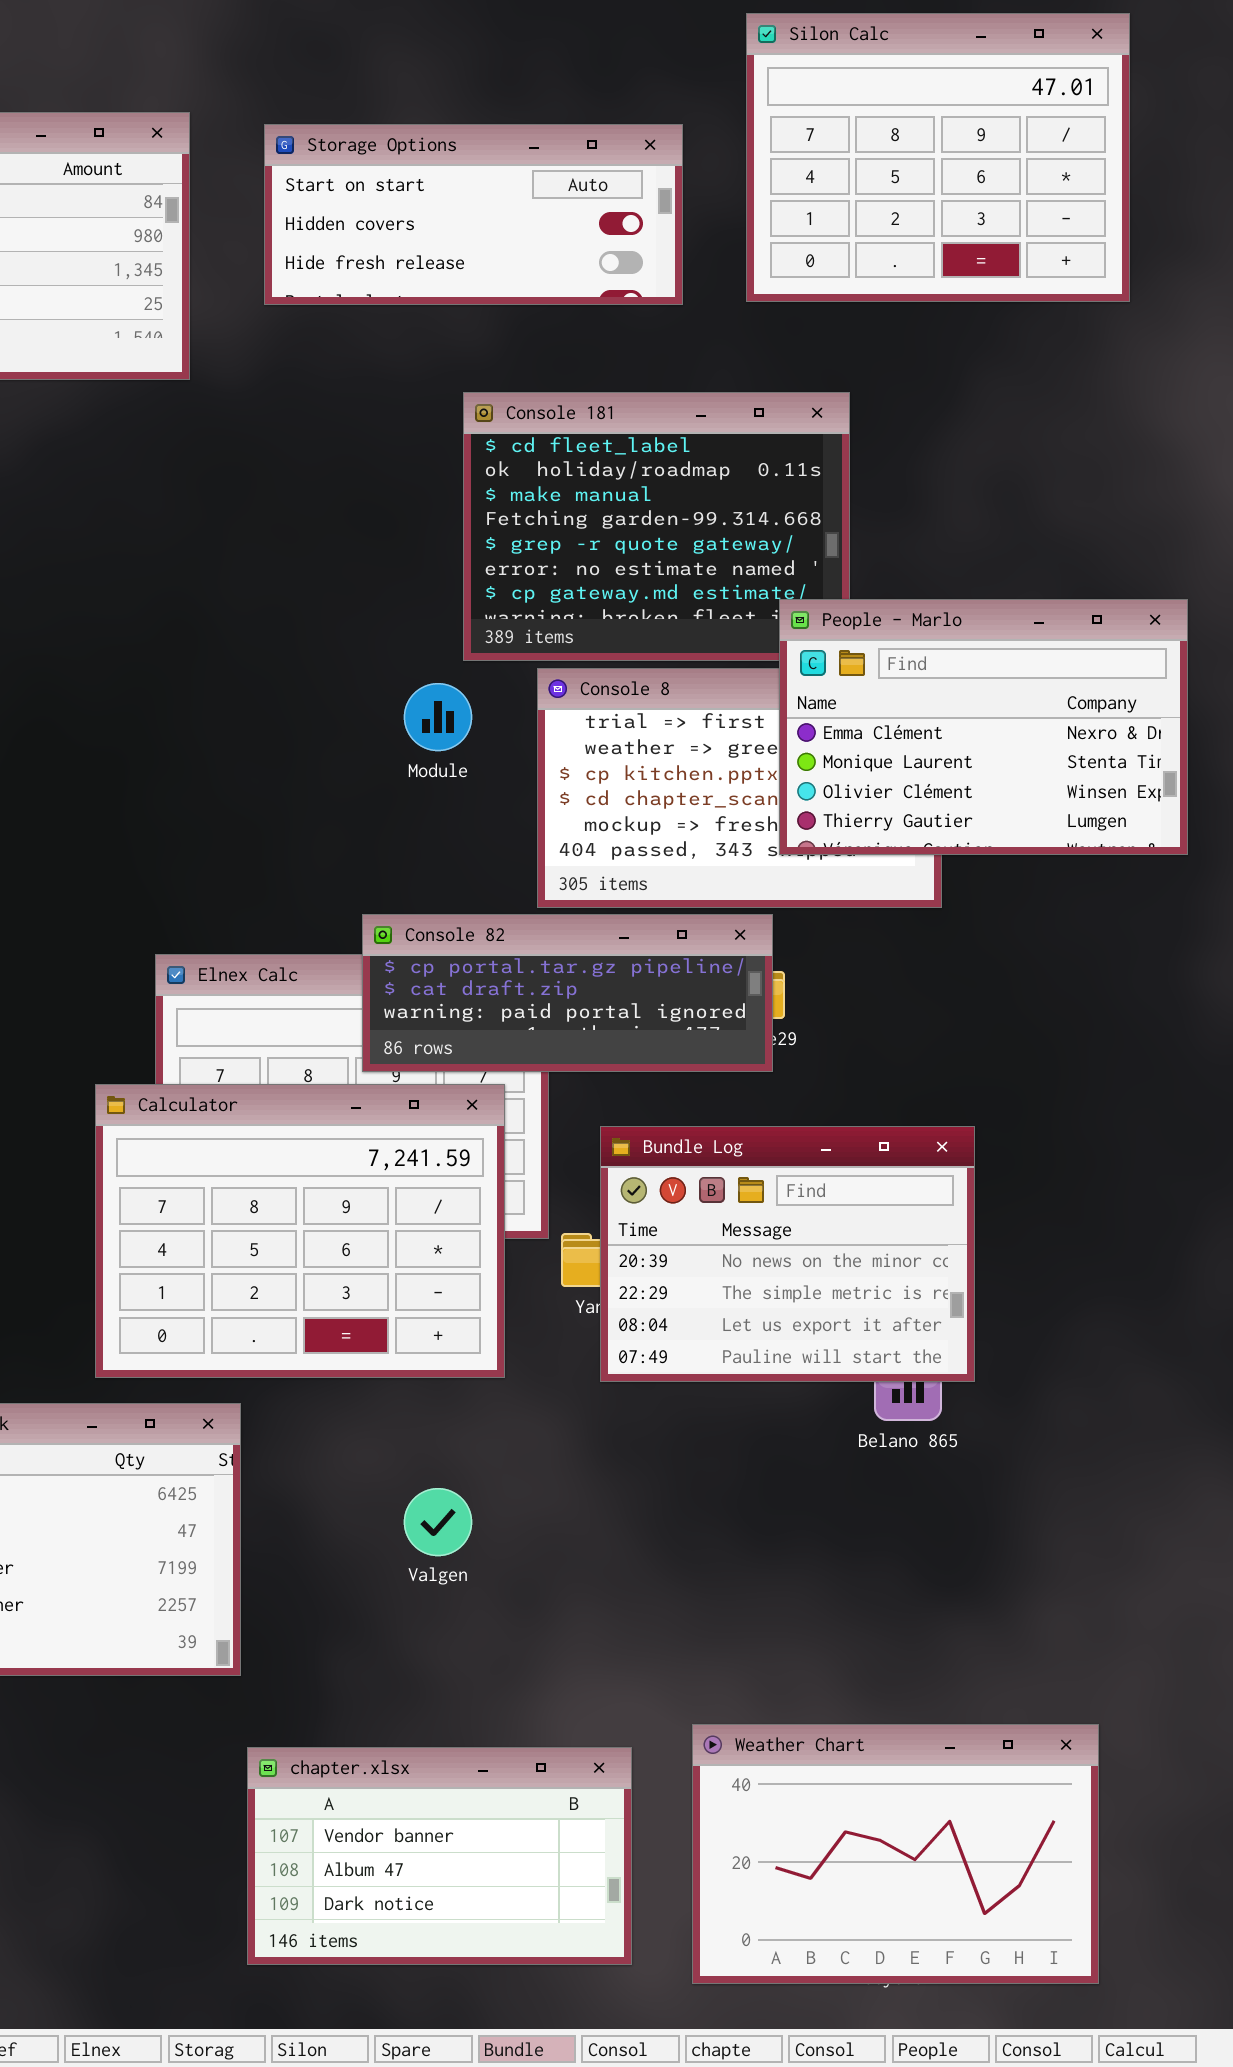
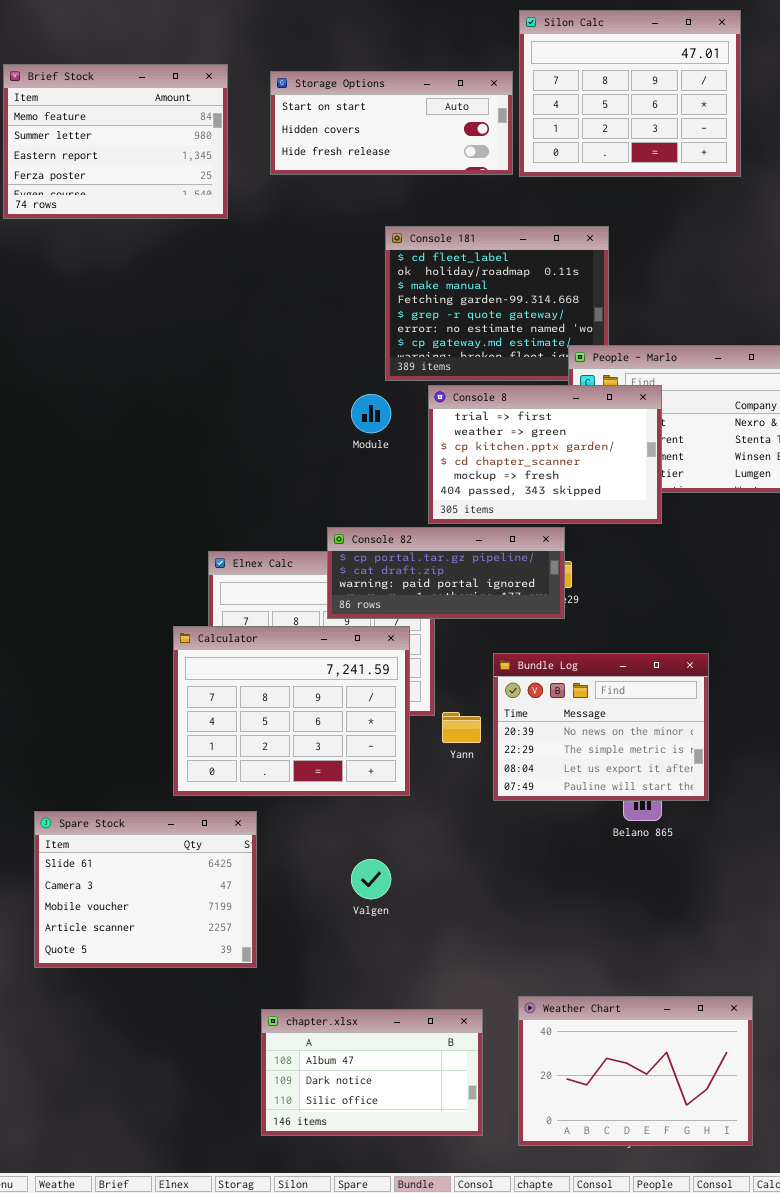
Silon Calc: [746,13,1130,302] -> [519,10,741,177], moved
Console 8: [537,668,942,908] -> [428,385,662,524], raised
Bundle Log: [600,1126,975,1382] -> [493,653,709,801], moved
chapter.xlsx: [247,1747,632,1965] -> [261,1009,483,1136], scrolled down 1 row

